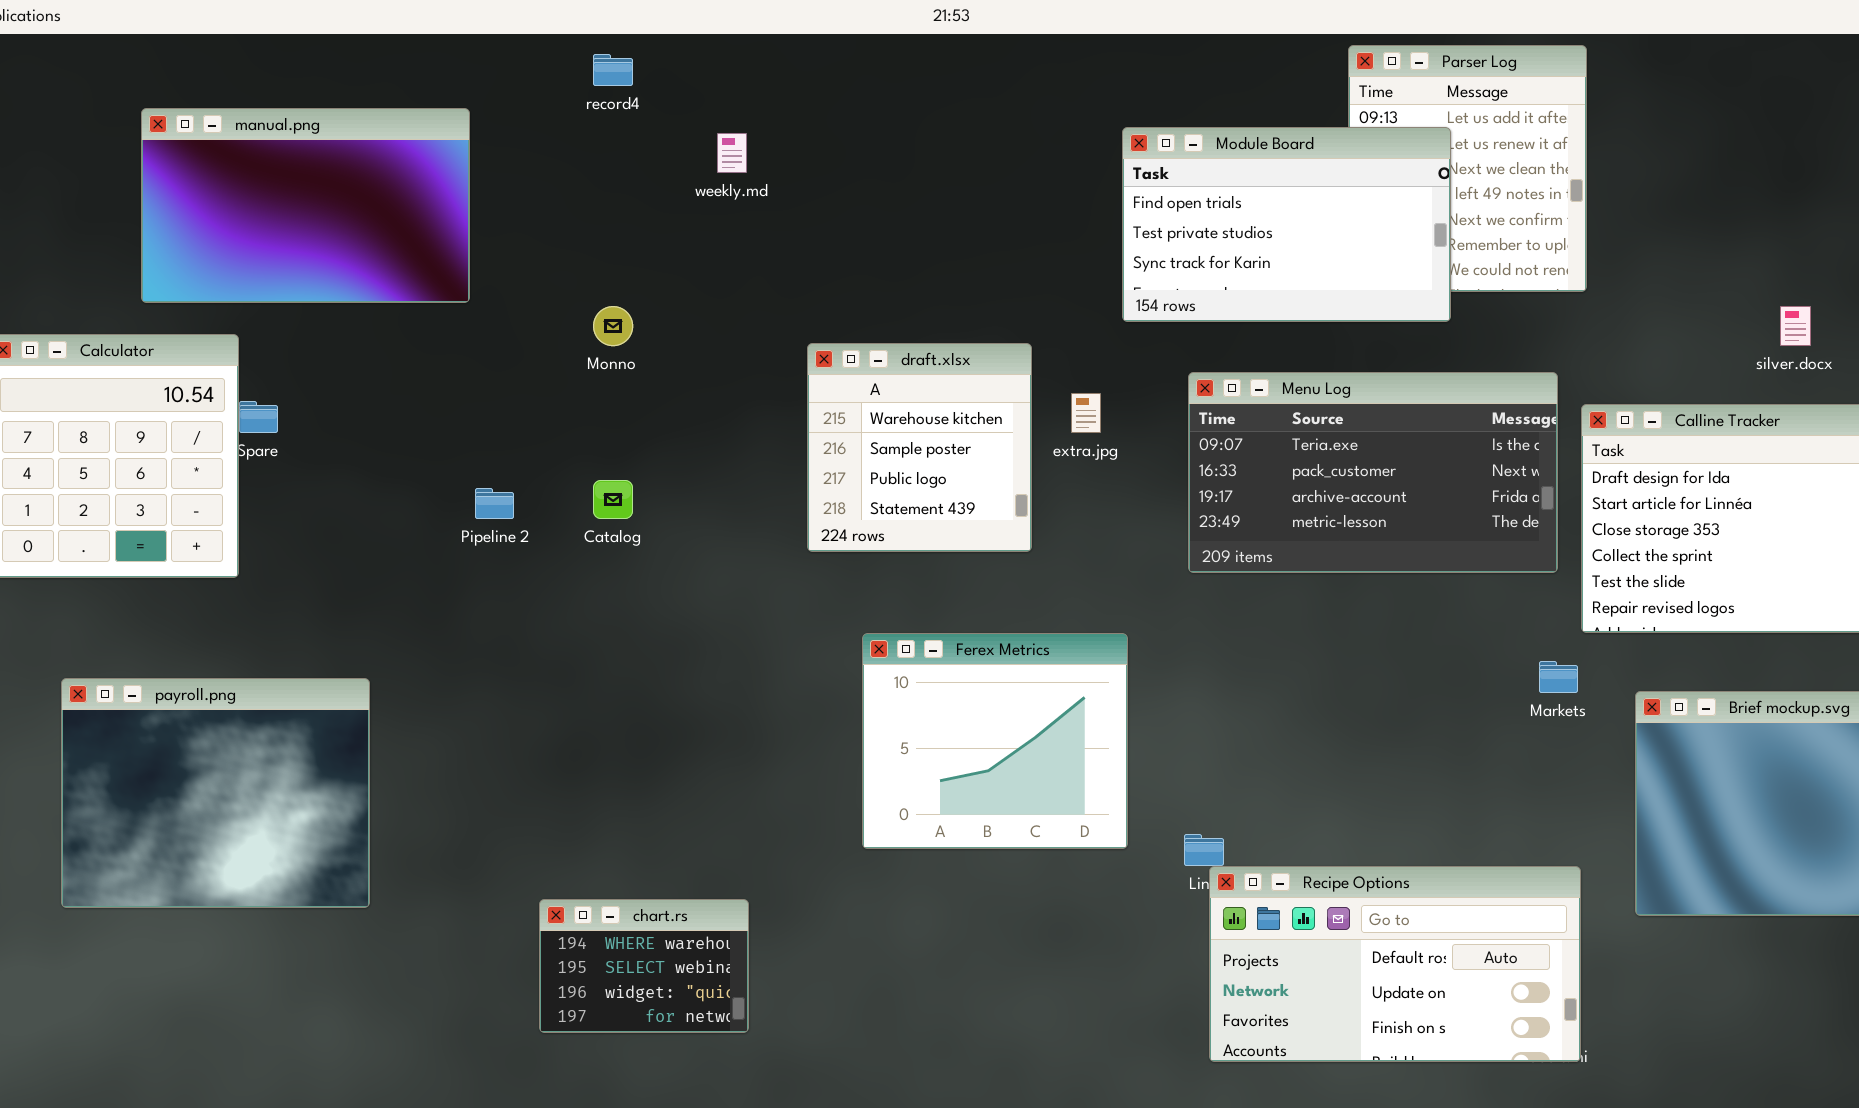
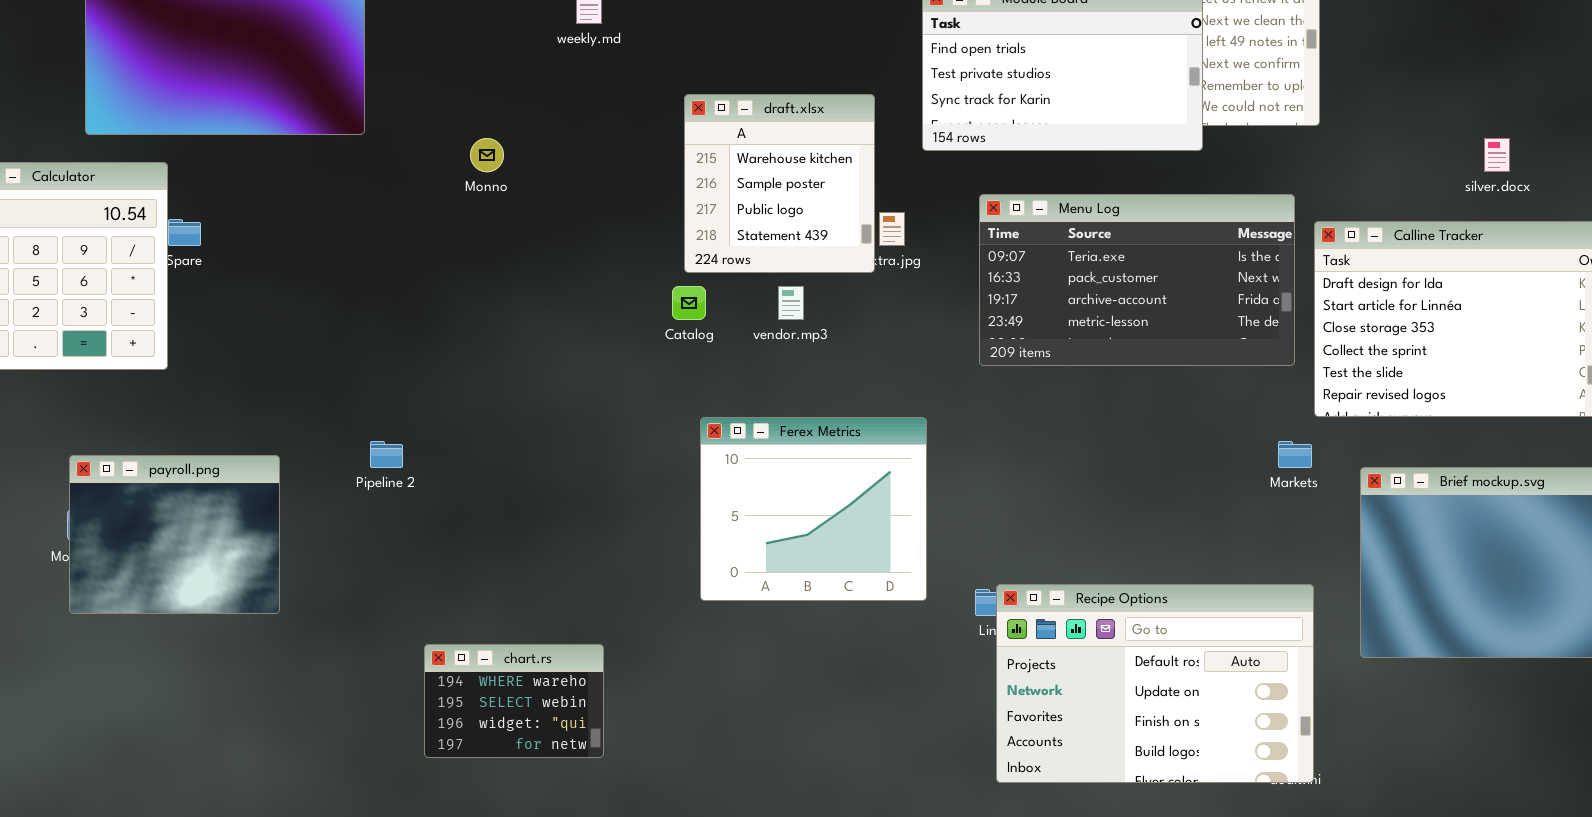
draft.xlsx: [807,343,1032,552] -> [684,94,875,273], moved
Catalog: [593,480,633,519] -> [672,286,706,320], moved
Pipeline 2: [475,488,514,519] -> [370,441,403,468], moved
payroll.png: [61,678,370,908] -> [69,455,280,614], resized
Recipe Options: [1209,866,1581,1062] -> [996,584,1314,783], resized

